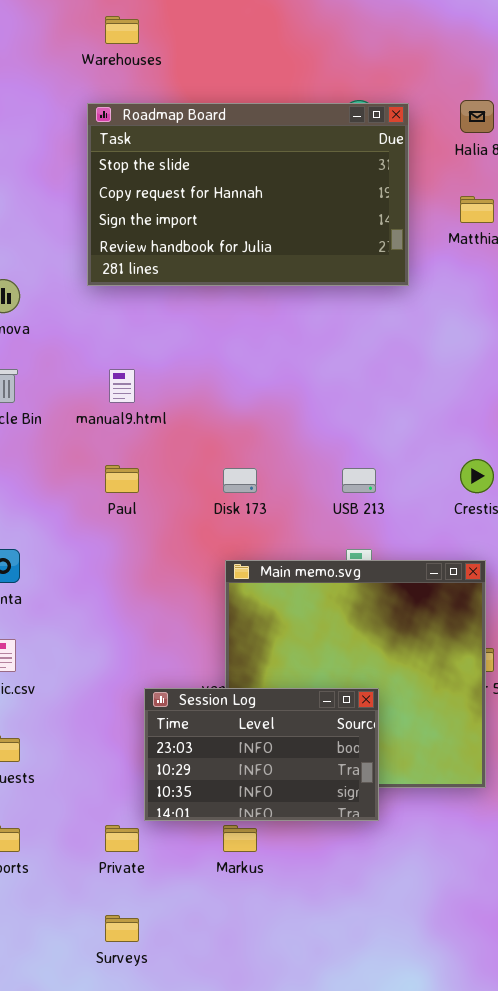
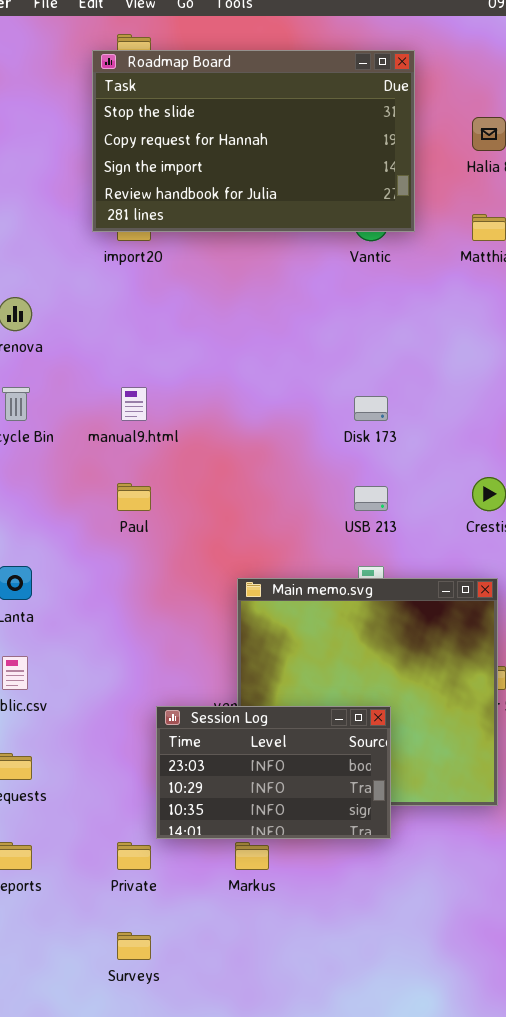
Roadmap Board: [87,103,409,286] -> [92,50,415,232], moved
Disk 173: [223,468,257,493] -> [354,396,388,421], moved

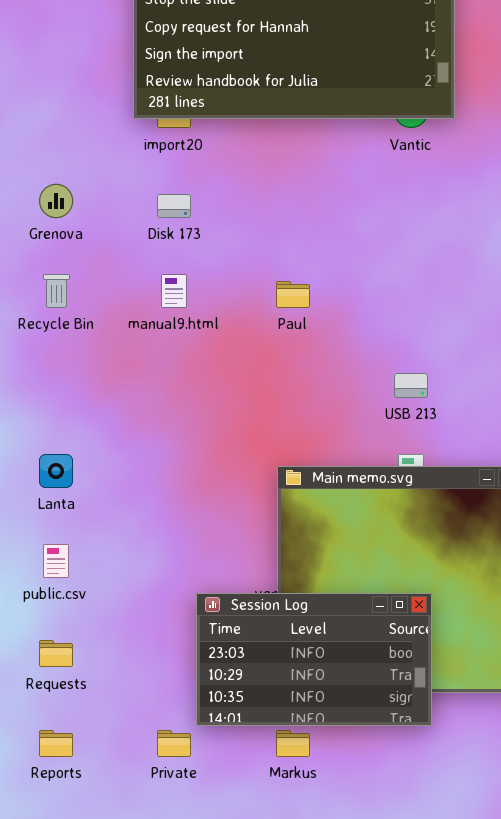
Disk 173: [354,396,388,421] -> [157,194,191,218], moved
Paul: [117,483,151,511] -> [276,281,310,308], moved

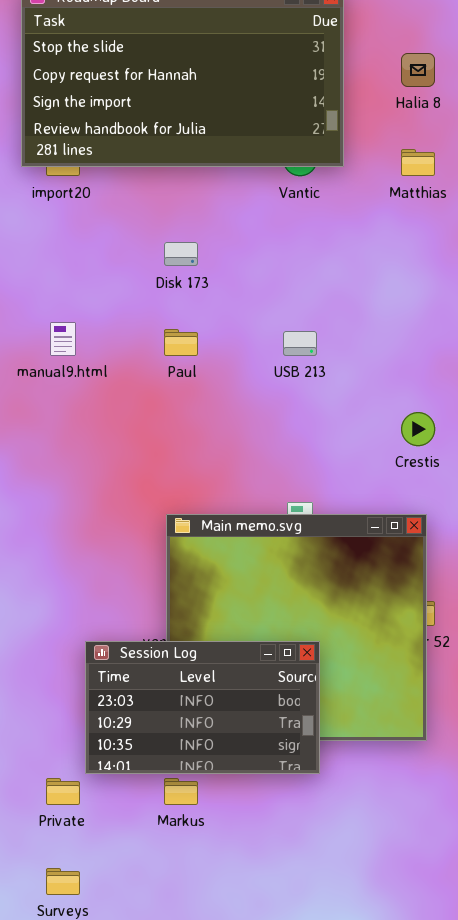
Disk 173: [157,194,191,218] -> [164,242,198,266], moved
USB 213: [394,373,428,398] -> [283,331,317,356], moved

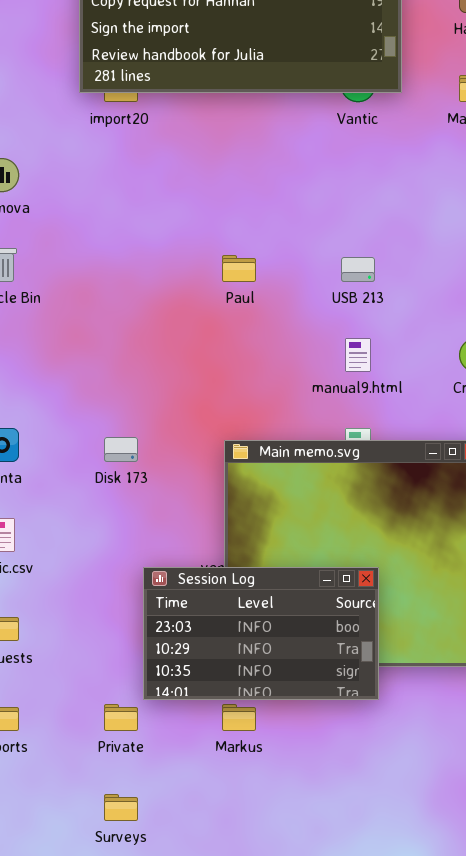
Disk 173: [164,242,198,266] -> [104,437,138,462], moved
manual9.html: [50,322,76,356] -> [345,338,371,372], moved

